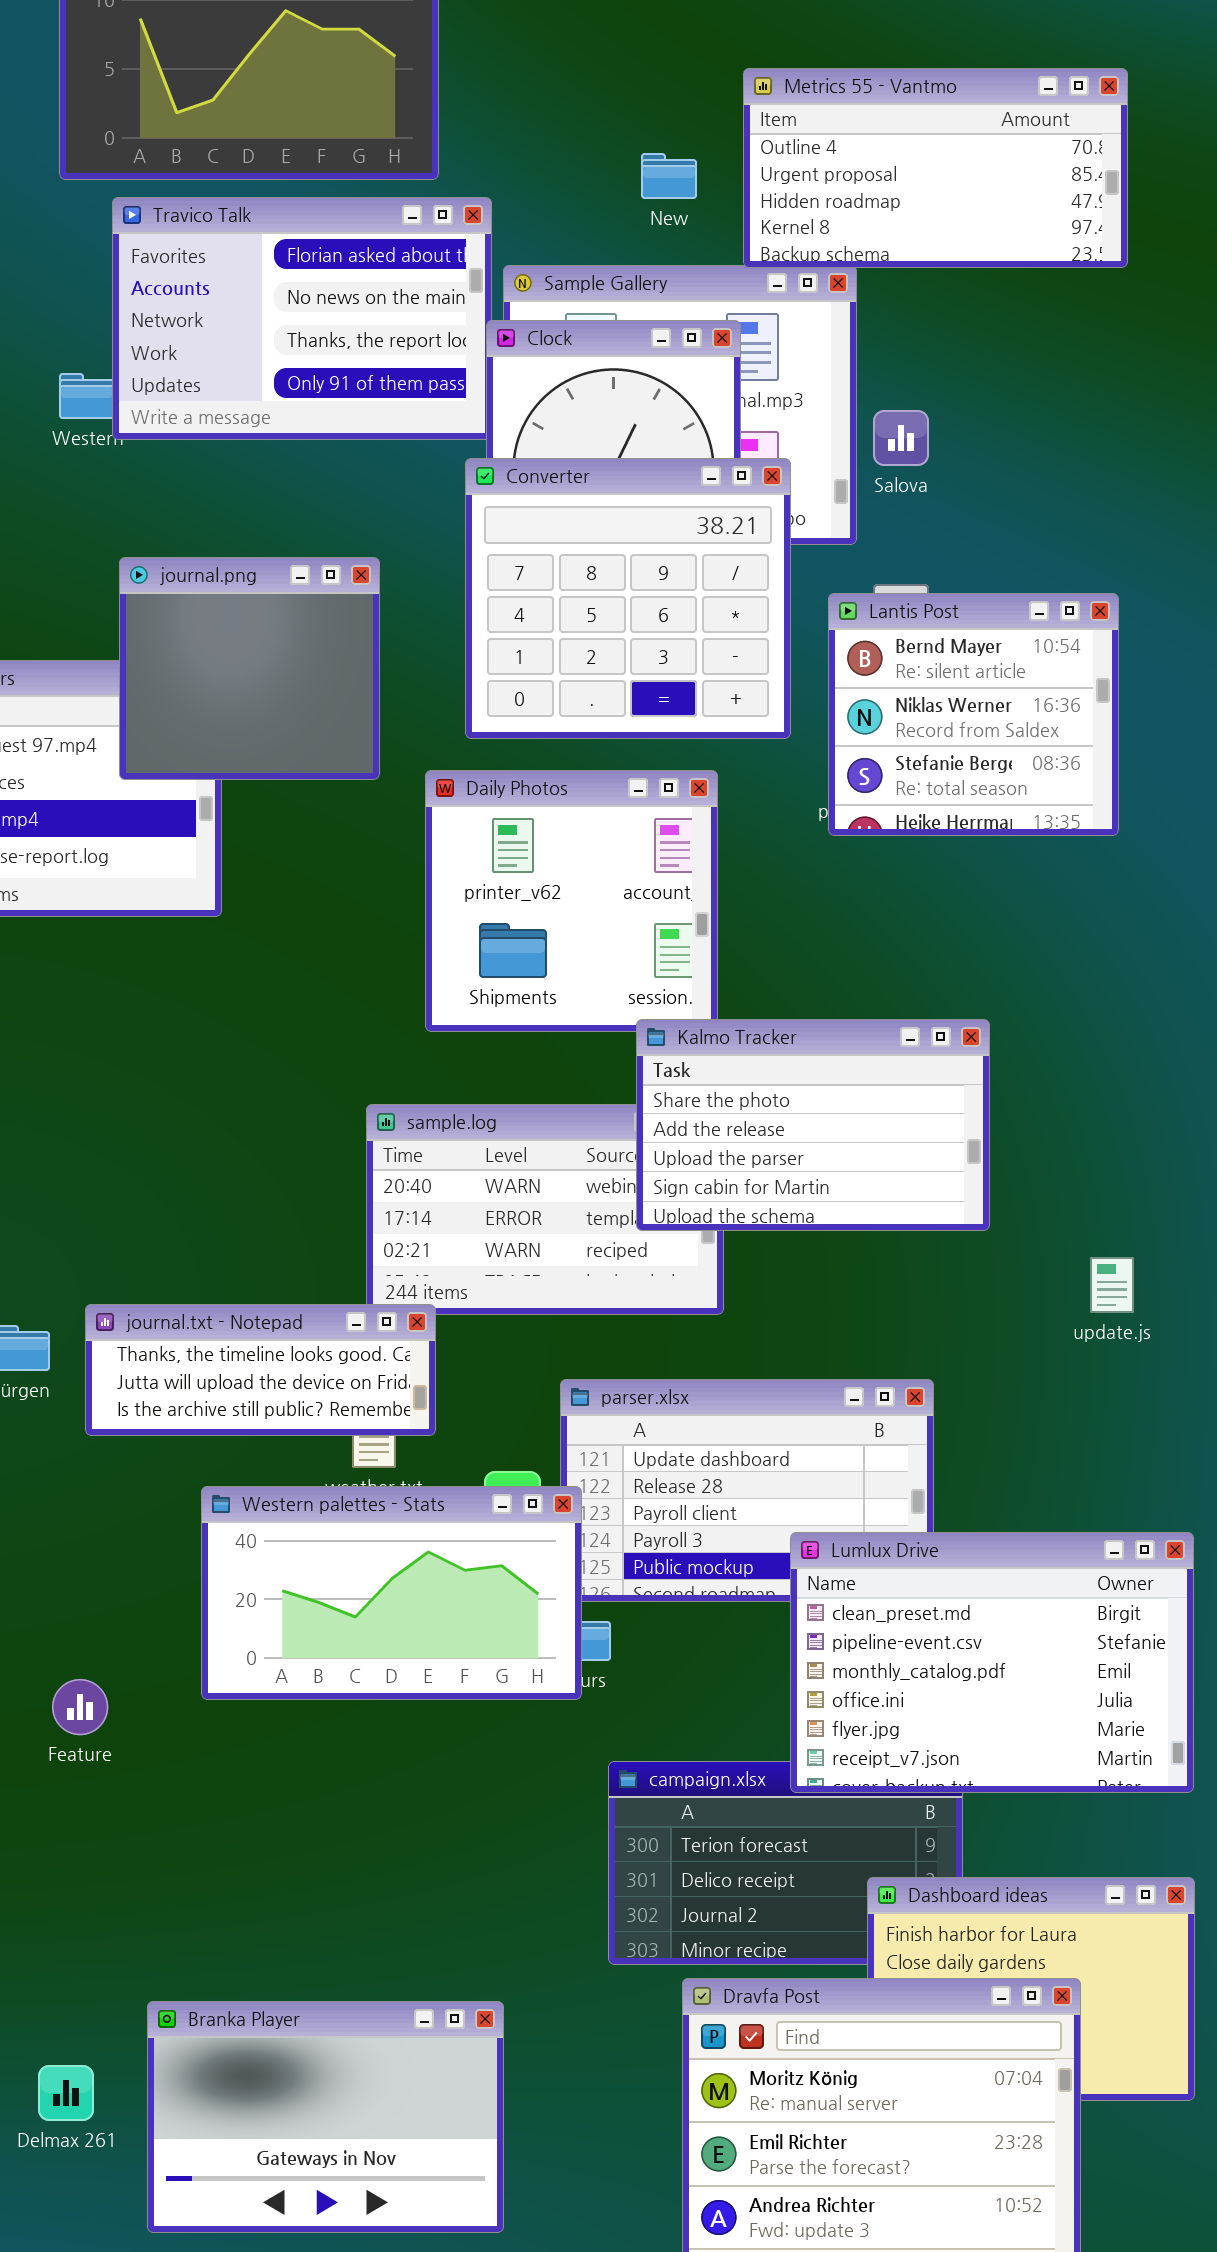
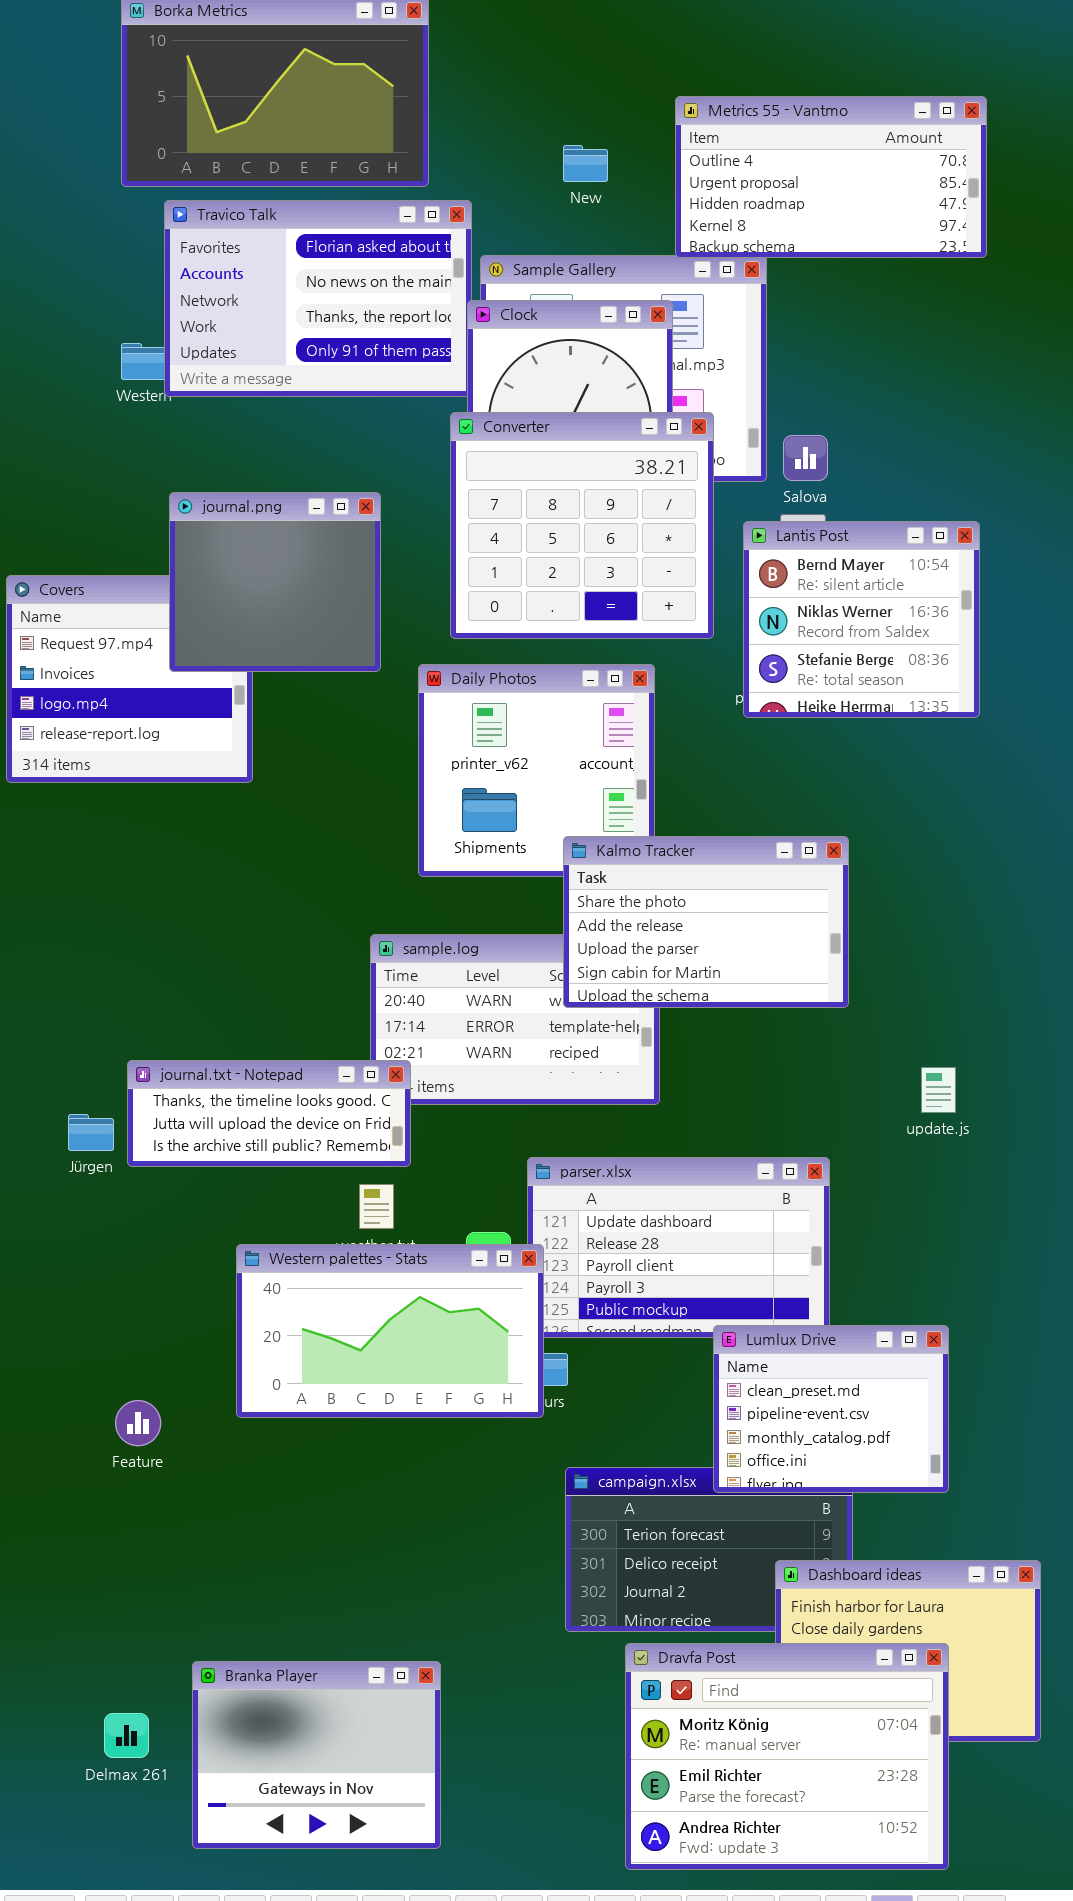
New: [641,153,697,199] -> [563,145,608,182], moved
Salova: [873,410,929,466] -> [783,435,828,481], moved
Kalmo Tracker: [636,1019,990,1231] -> [563,836,849,1008], moved
update.js: [1090,1257,1134,1313] -> [921,1067,956,1113], moved
journal.txt - Notepad: [85,1304,436,1436] -> [127,1060,411,1167], moved
Lumlux Drive: [790,1532,1194,1793] -> [713,1325,949,1493], resized
Branka Player: [147,2001,504,2233] -> [192,1661,441,1849], resized

